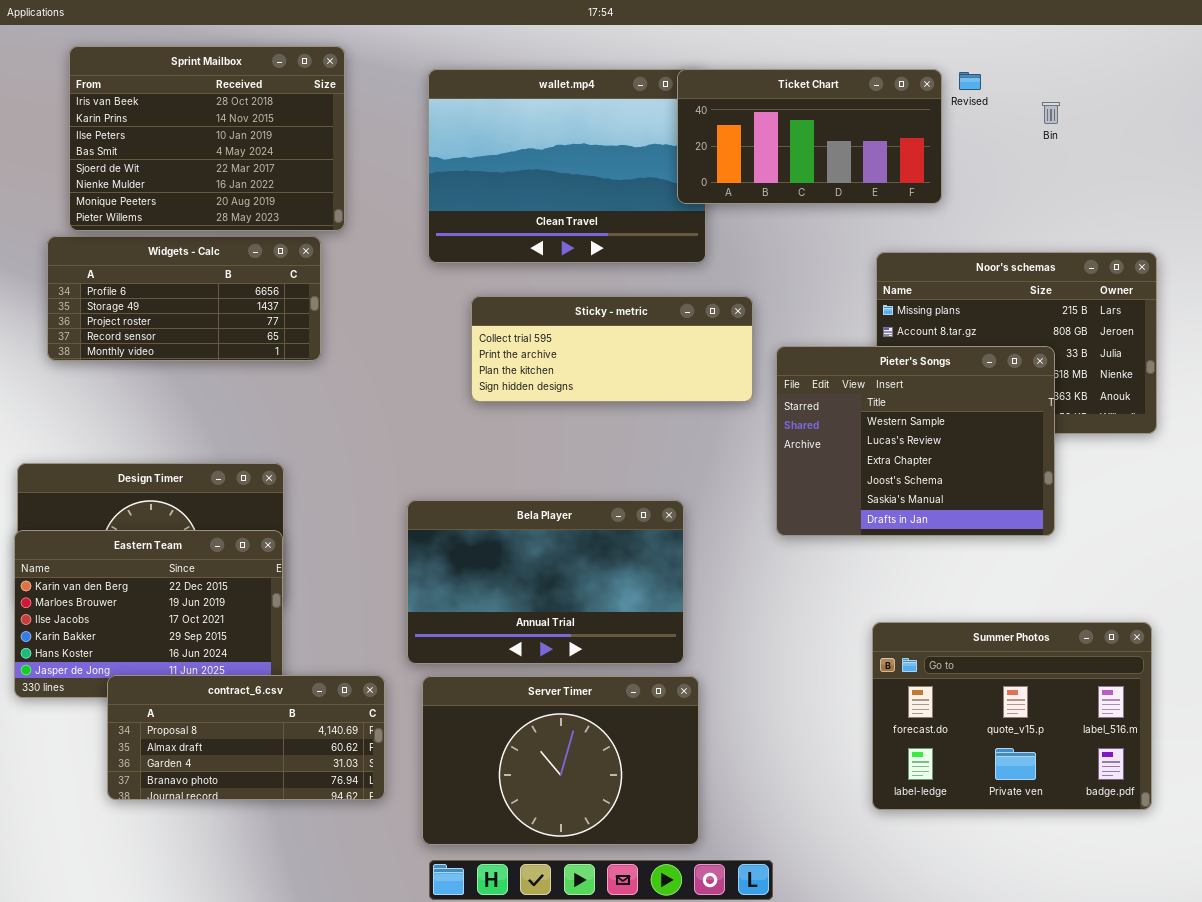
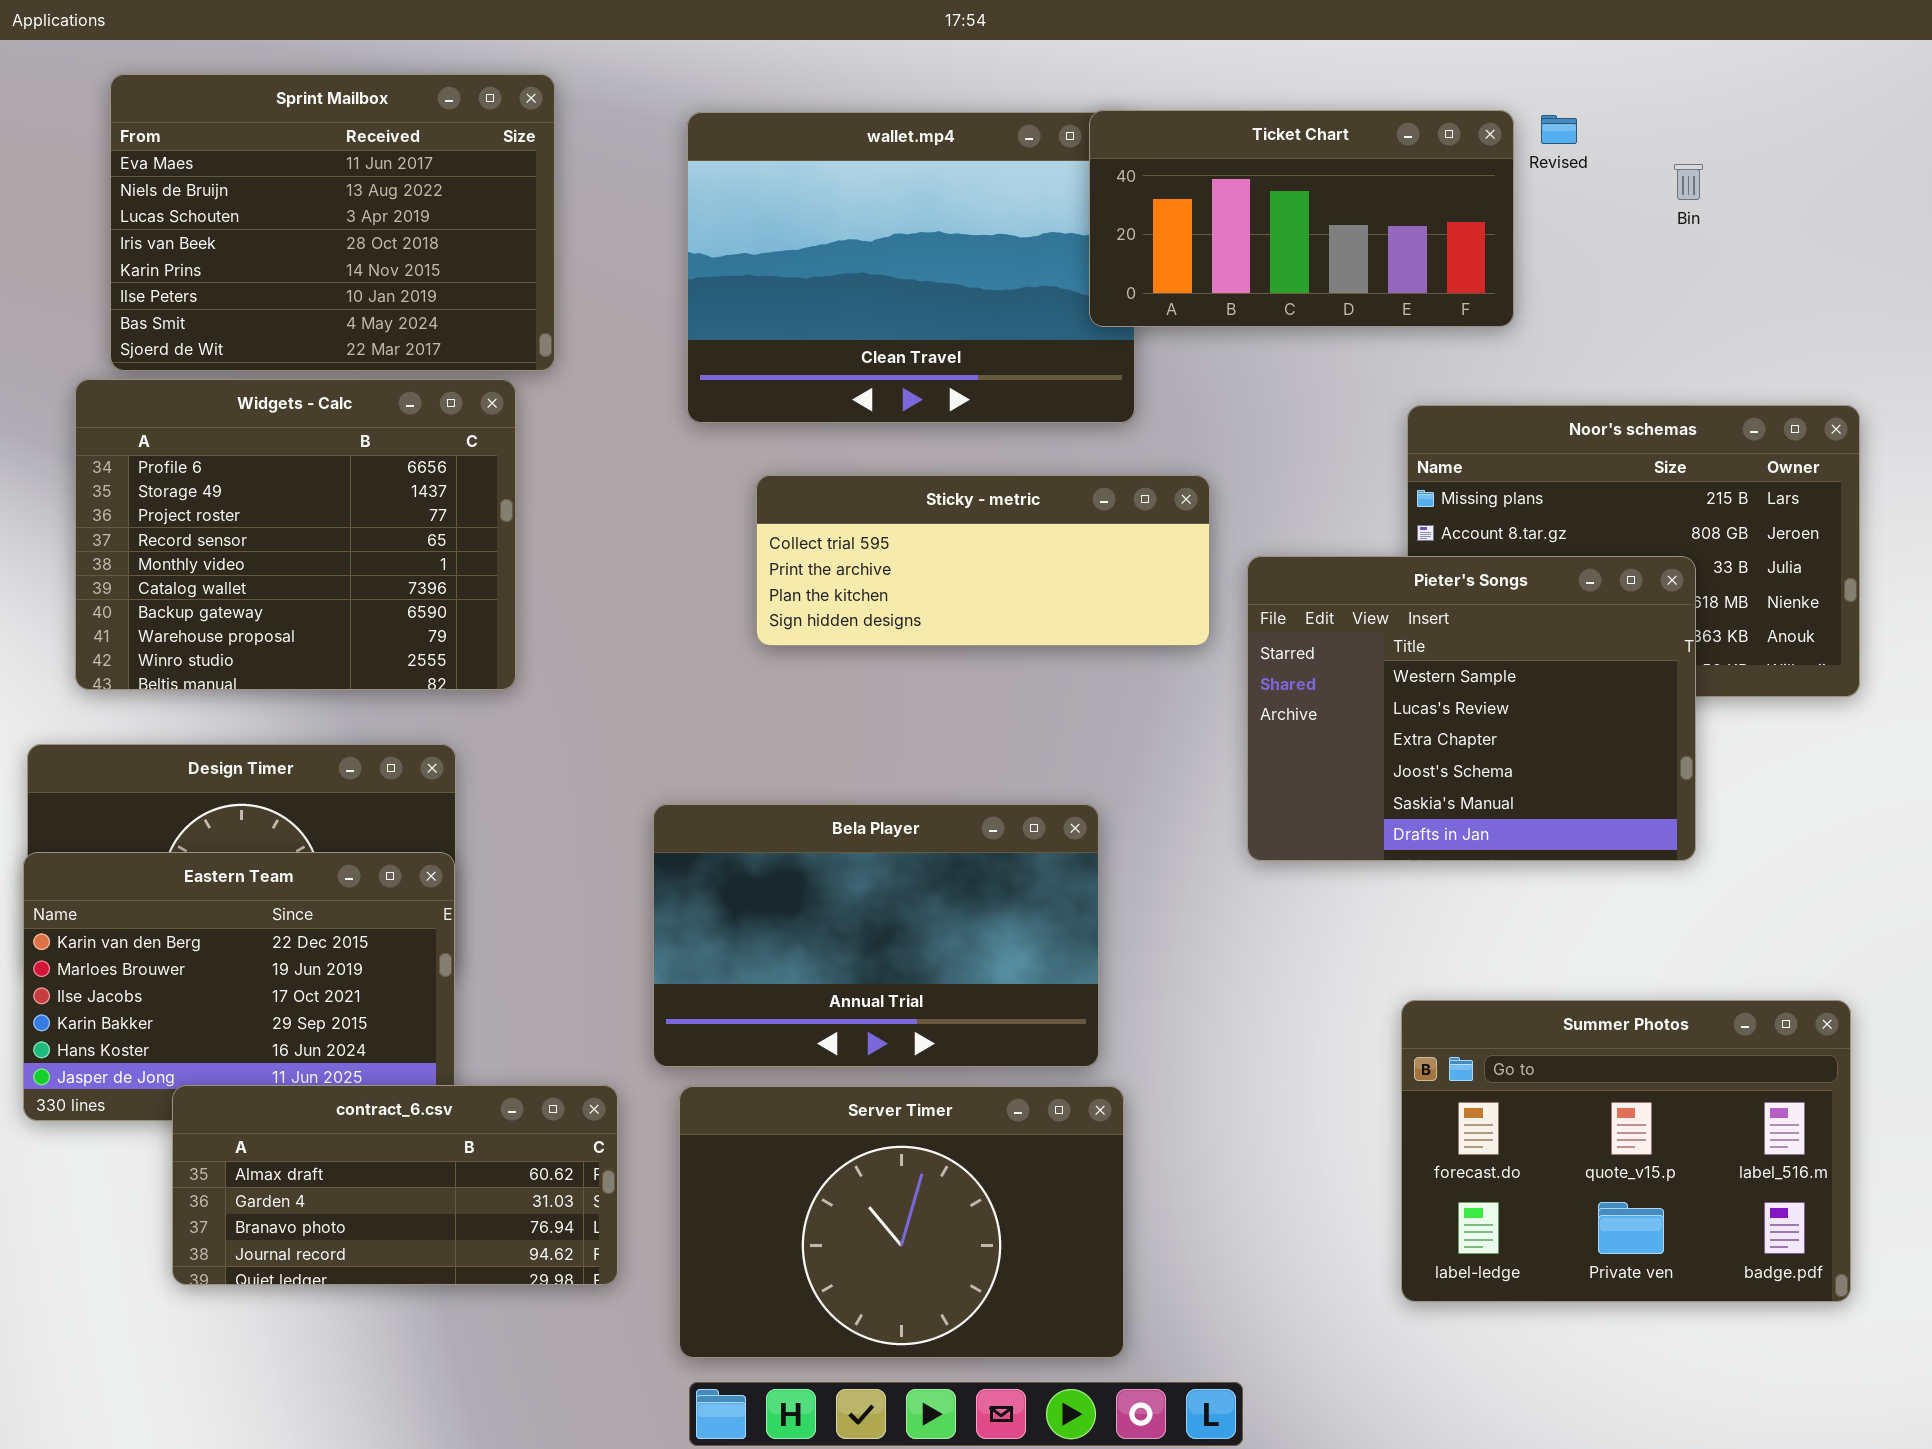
Sprint Mailbox: [69,46,345,231] -> [110,74,555,371], scrolled up 3 rows
Widgets - Calc: [47,236,321,361] -> [75,379,516,690], resized
contract_6.csv: [107,675,385,800] -> [172,1085,618,1285], scrolled down 1 row

